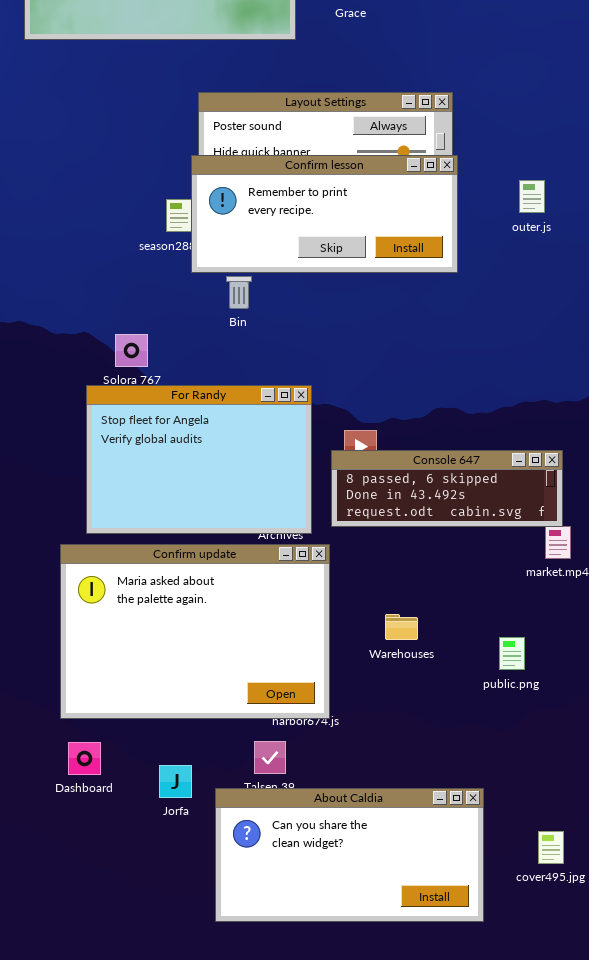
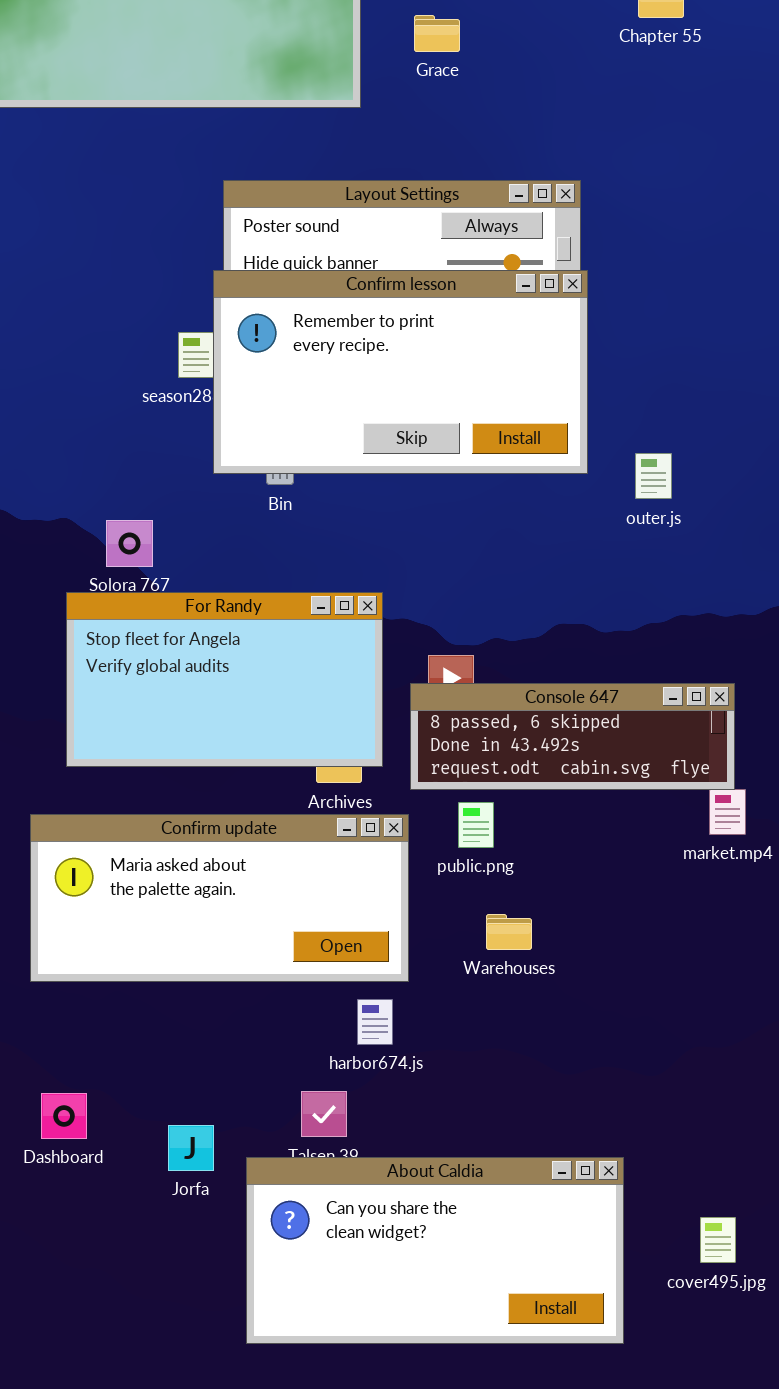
Confirm lesson: [191,155,458,273] -> [213,270,588,474], resized
outer.js: [519,180,545,213] -> [635,453,672,499], moved
For Randy: [86,385,312,534] -> [66,592,383,767], resized
Confirm update: [60,544,330,719] -> [30,814,409,982], resized
public.png: [499,637,525,670] -> [458,802,494,848], moved

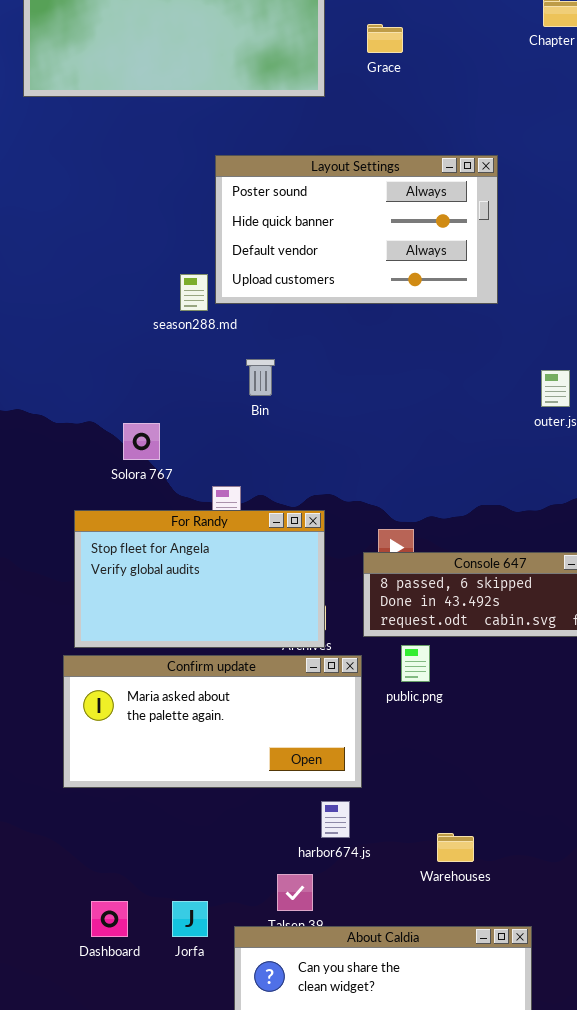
Confirm lesson: [213,270,588,474] -> none, closed
For Randy: [66,592,383,767] -> [74,510,325,648], moved
Warehouses: [486,914,532,950] -> [437,833,474,862], moved
Dashboard: [41,1093,87,1139] -> [91,901,128,937], moved

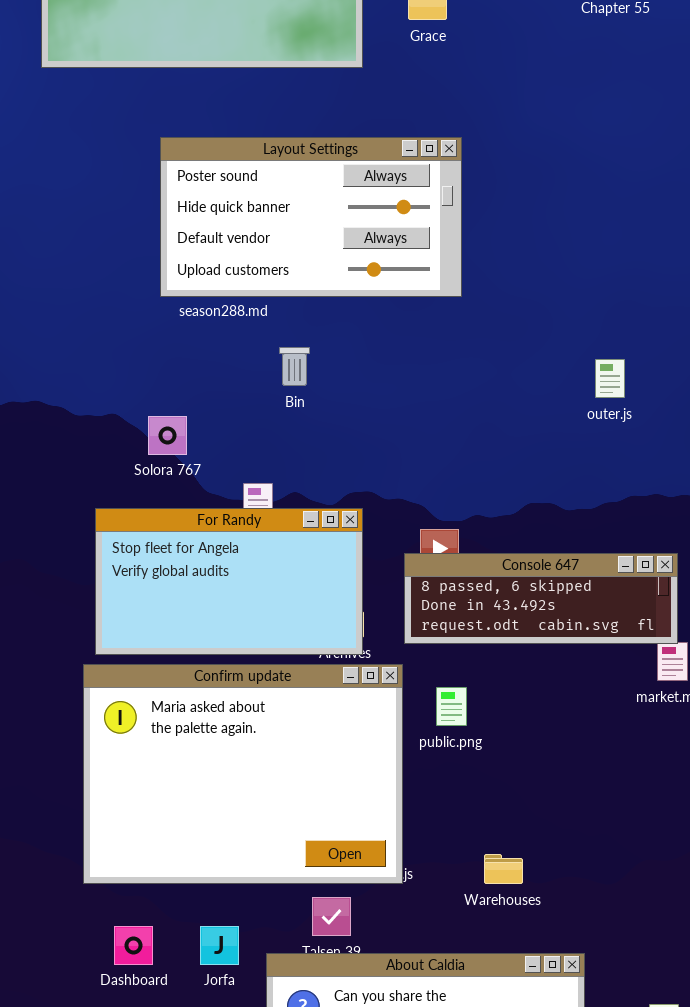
Layout Settings: [215,155,498,304] -> [160,137,462,297], moved
public.png: [401,645,430,682] -> [436,687,467,726], moved
Confirm update: [63,655,362,788] -> [83,664,403,884], resized

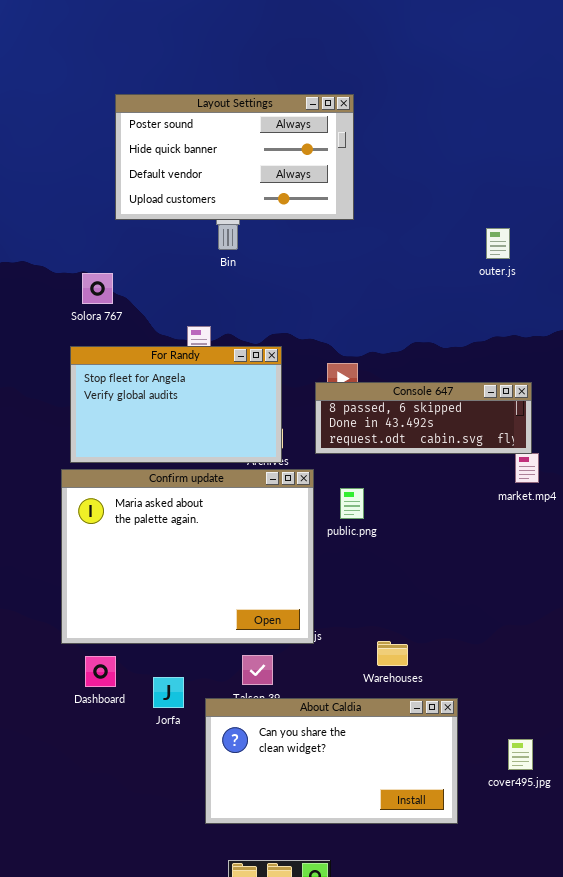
Layout Settings: [160,137,462,297] -> [115,94,354,220], moved
outer.js: [595,359,625,398] -> [486,228,510,259], moved
Solora 767: [148,416,187,455] -> [82,273,113,304], moved
Warehouses: [484,854,523,884] -> [377,641,408,666], moved
Dashboard: [114,926,153,965] -> [85,656,116,687], moved

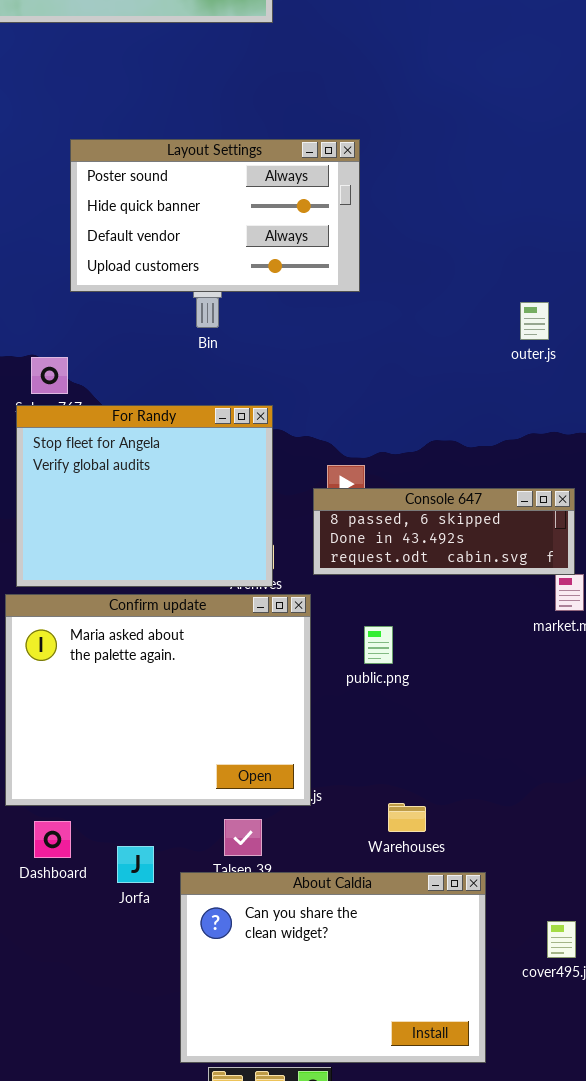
For Randy: [70,346,282,463] -> [16,405,273,587], resized
public.png: [340,488,364,519] -> [364,626,393,664], moved
About Caldia: [205,698,458,824] -> [180,872,486,1063], resized

